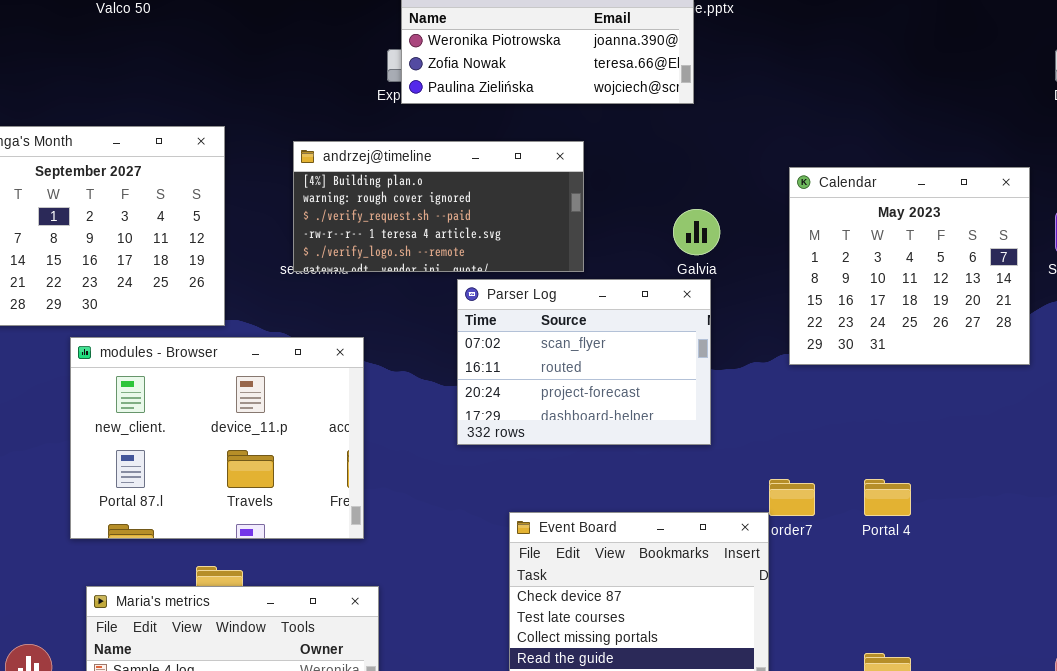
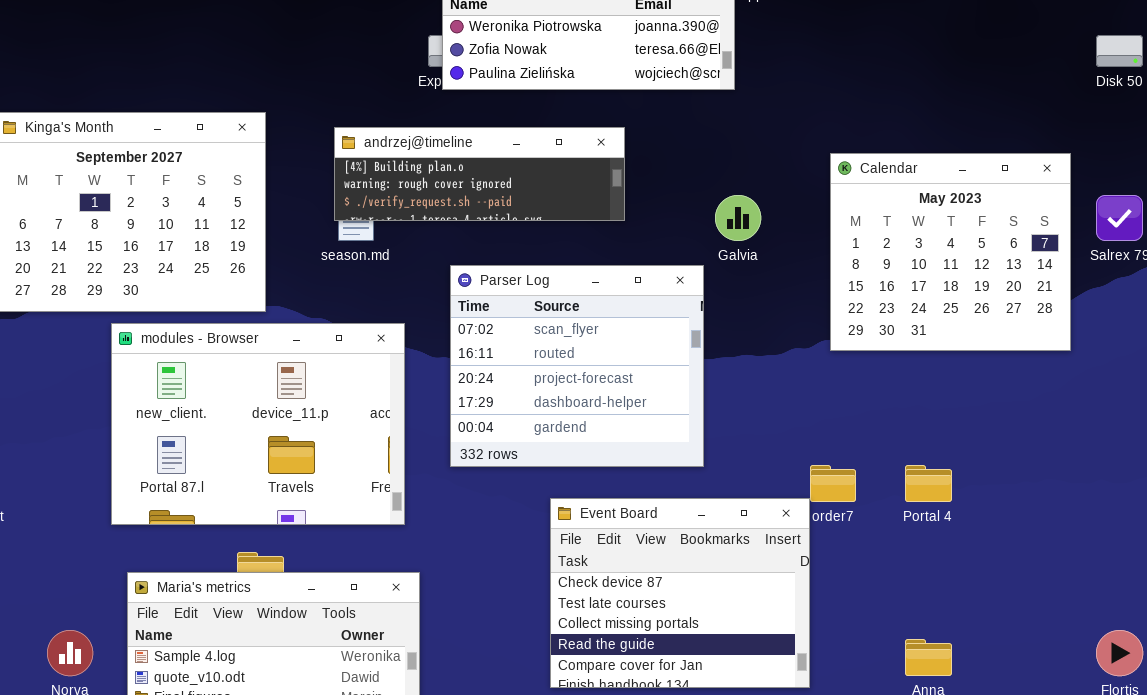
andrzej@timeline: [293,141,584,272] -> [334,127,625,221], resized
Parser Log: [457,279,711,445] -> [450,265,704,467], moved, resized

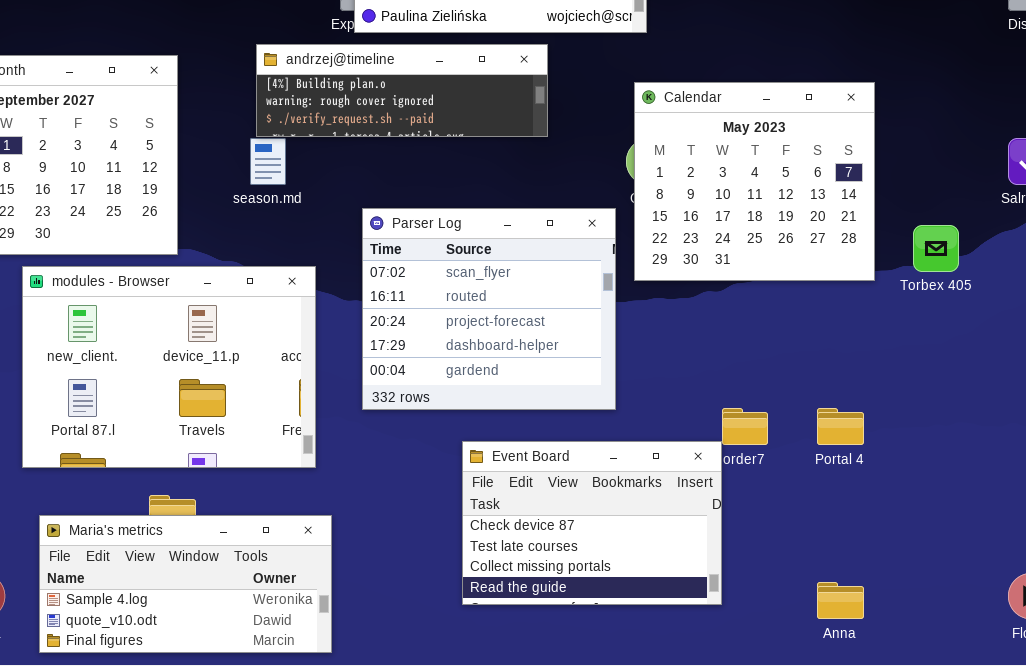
andrzej@timeline: [334,127,625,221] -> [256,44,548,137], moved
Calendar: [830,153,1071,351] -> [634,82,875,281], moved
Event Board: [550,498,810,688] -> [462,441,722,605], resized

